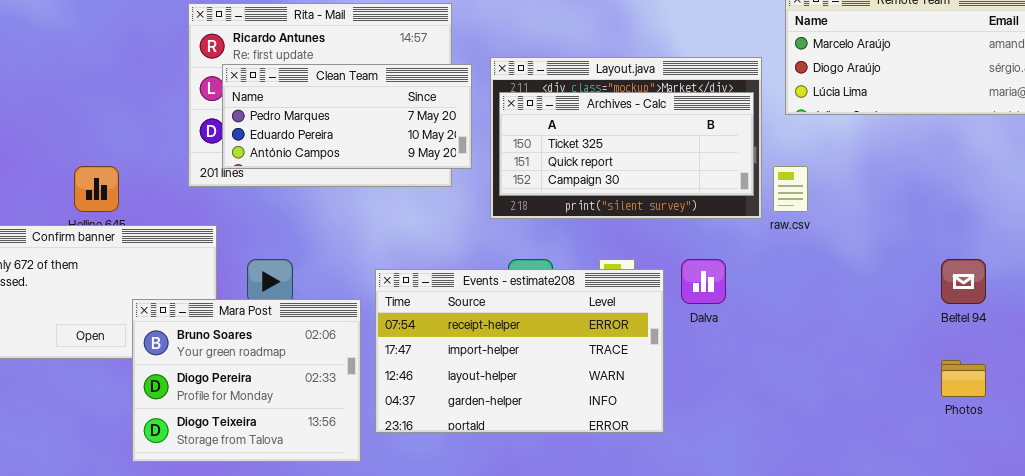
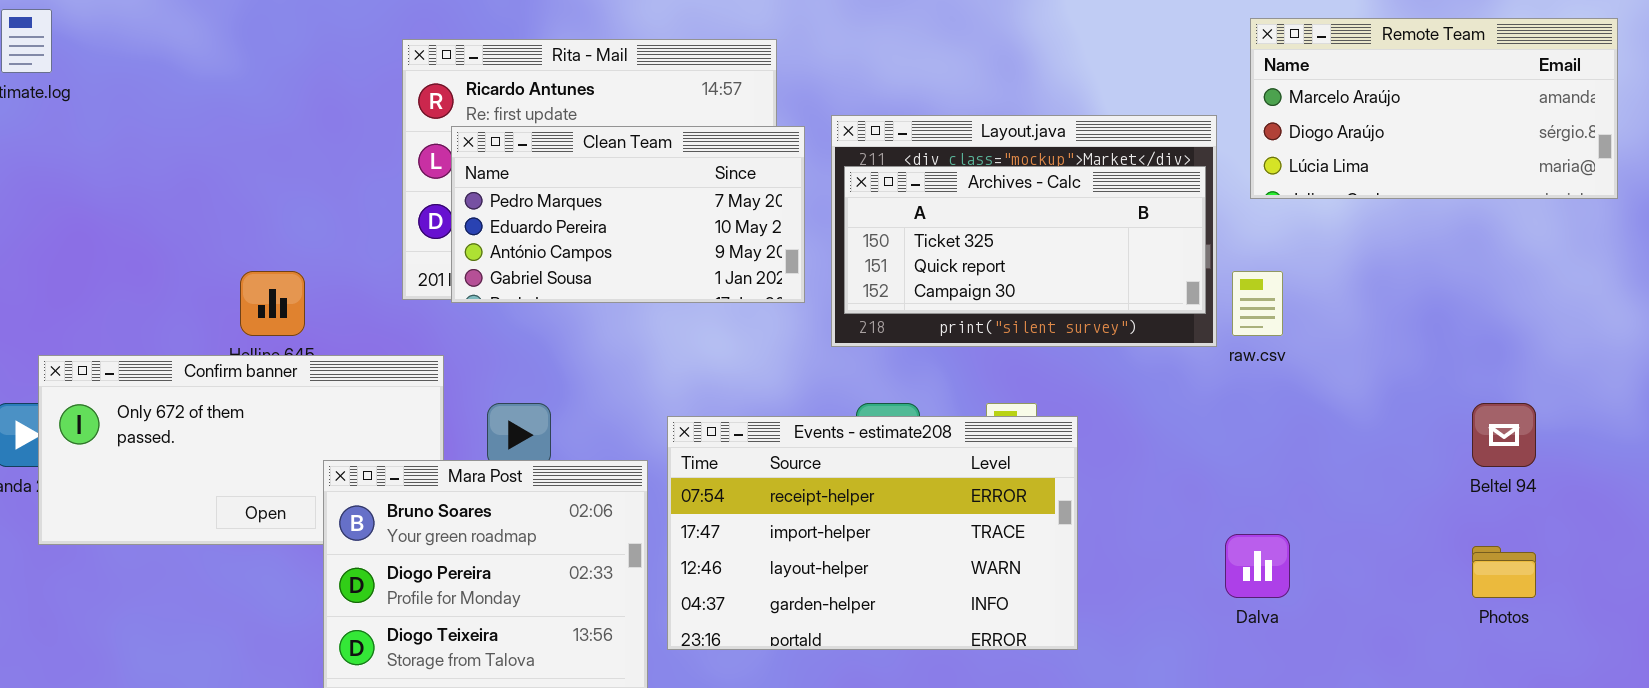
Clean Team: [222,64,472,169] -> [451,126,805,303], resized
Dalva: [681,259,726,304] -> [1225,534,1290,598], moved

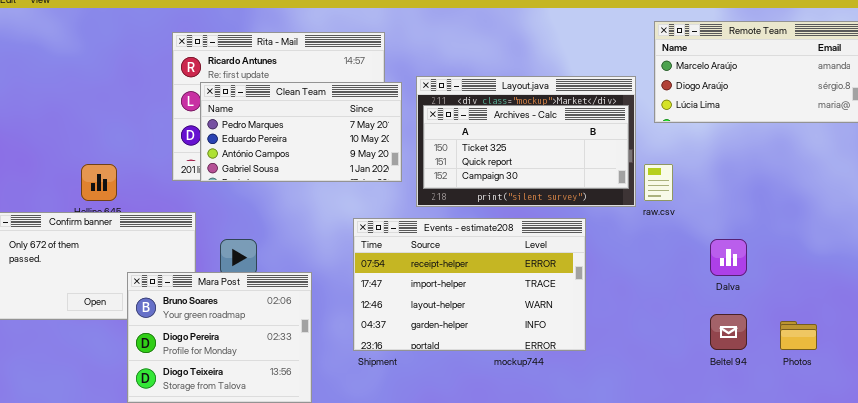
Beltel 94: [1472,403,1536,467] -> [710,314,747,350], moved
Events - estimate208: [667,416,1078,650] -> [353,218,586,351], moved
Dalva: [1225,534,1290,598] -> [710,239,747,276], moved

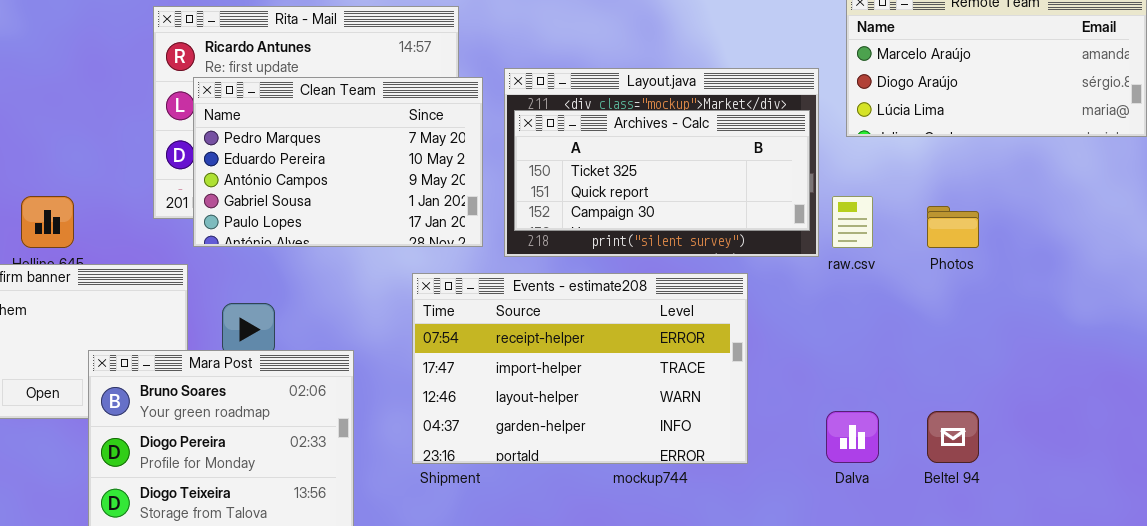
Clean Team: [200,82,402,182] -> [193,77,483,247], resized
Dalva: [710,239,747,276] -> [826,411,879,463], moved
Photos: [780,321,817,350] -> [927,206,979,248], moved

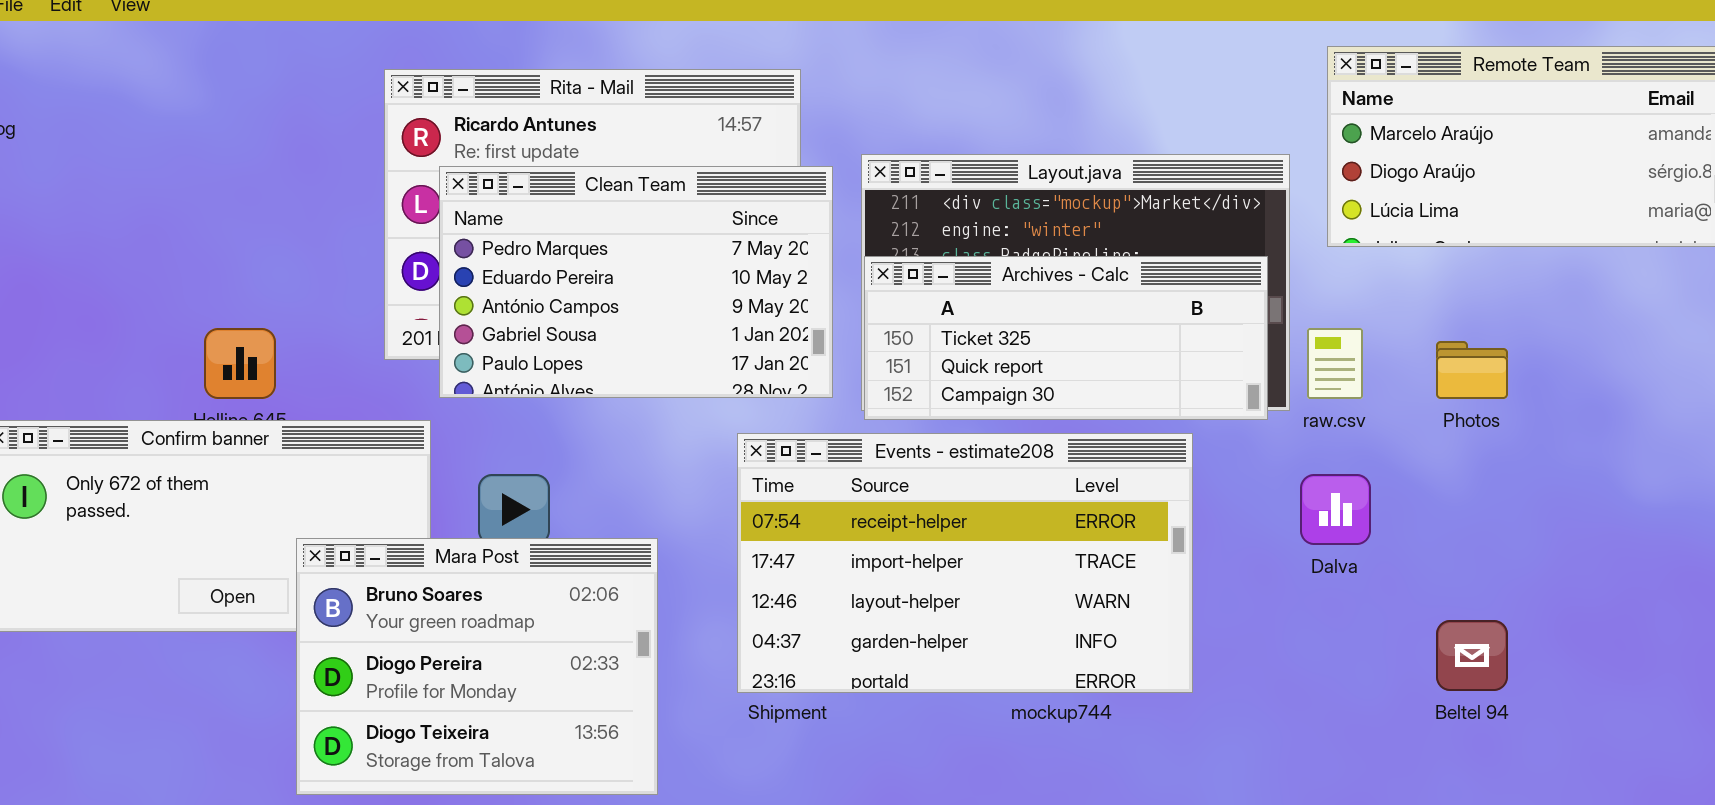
Archives - Calc: [514,110,810,231] -> [864,256,1268,420], moved
Dalva: [826,411,879,463] -> [1300,474,1371,545], moved

